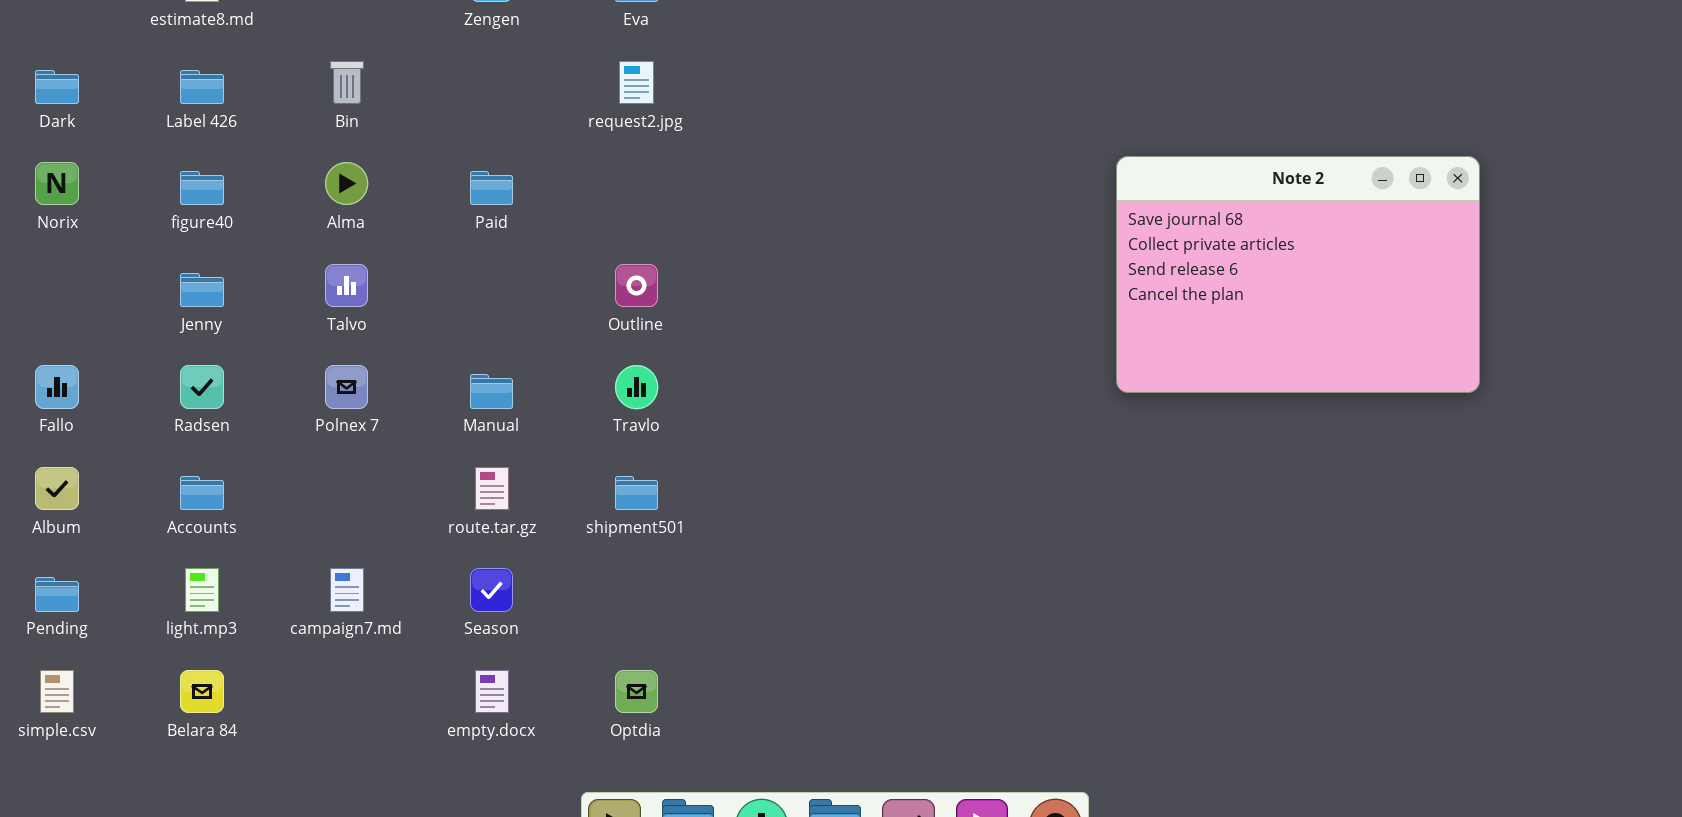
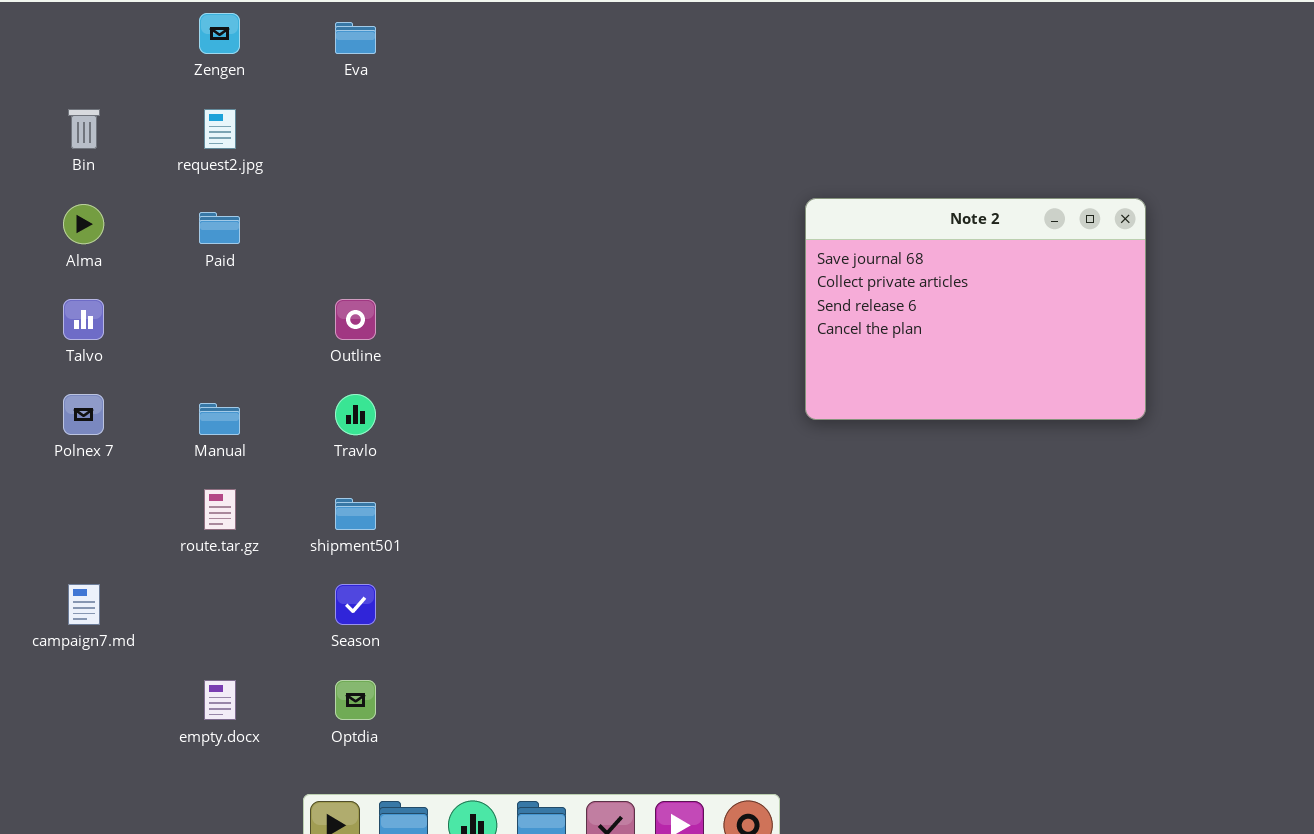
request2.jpg: [619,61,654,104] -> [204,109,236,149], moved
Season: [470,568,513,612] -> [335,584,376,625], moved

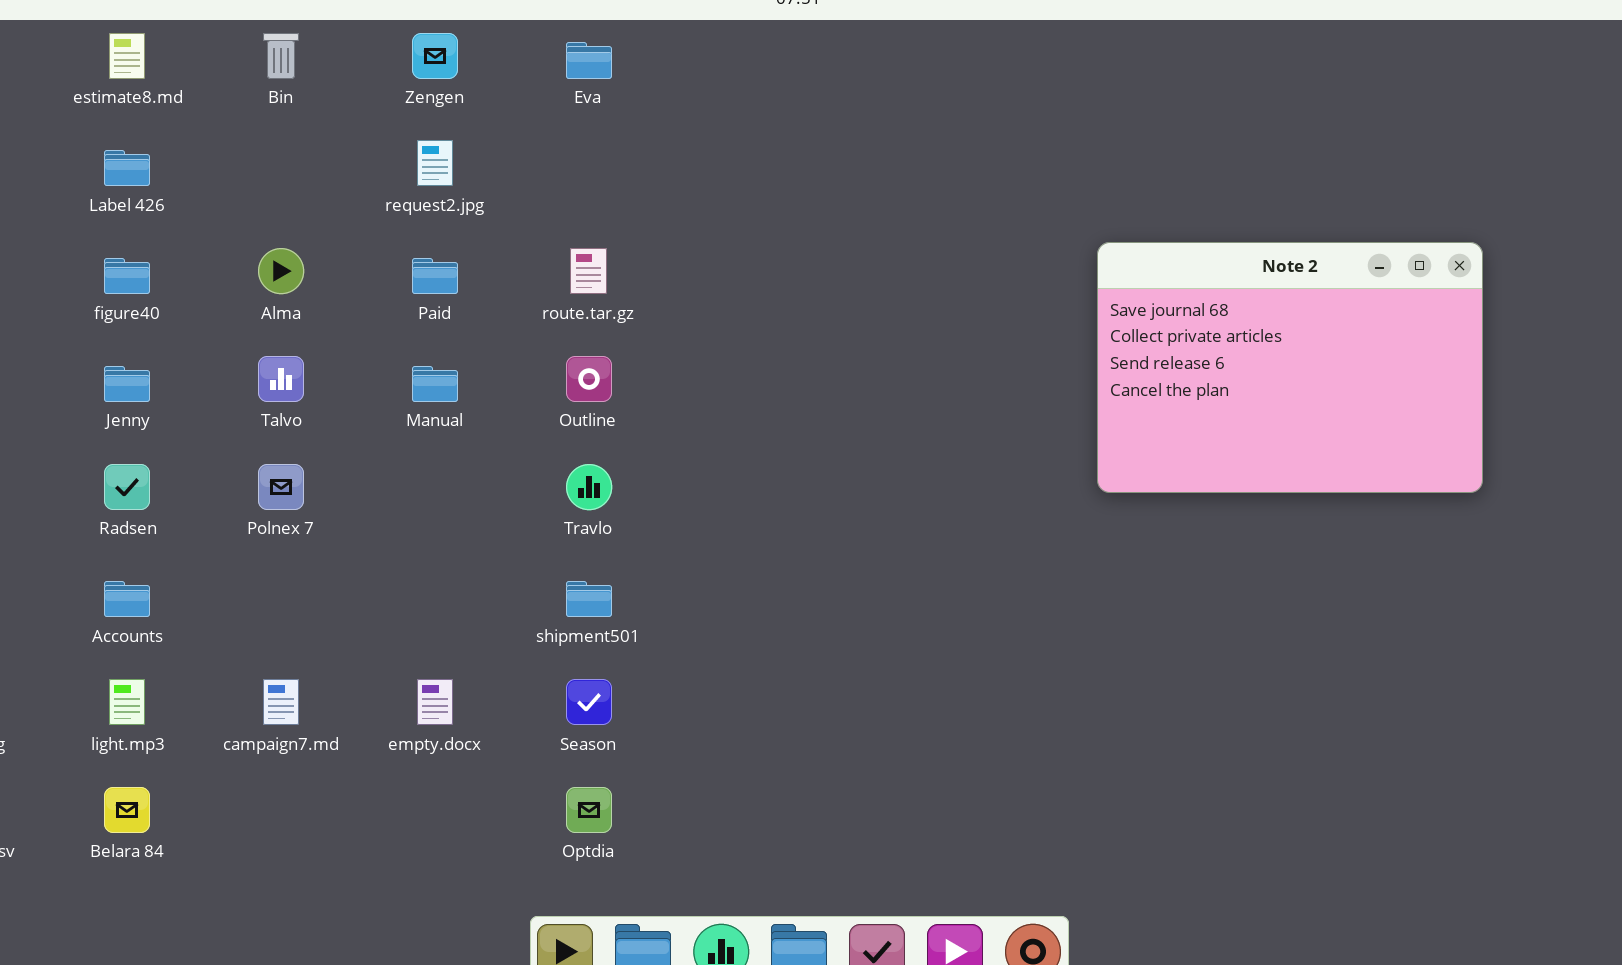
Bin: [68,109,100,149] -> [263,33,299,79], moved
Manual: [199,403,240,435] -> [412,366,458,402], moved
route.tar.gz: [204,489,236,530] -> [570,248,607,294], moved
empty.docx: [204,680,236,720] -> [417,679,453,725], moved

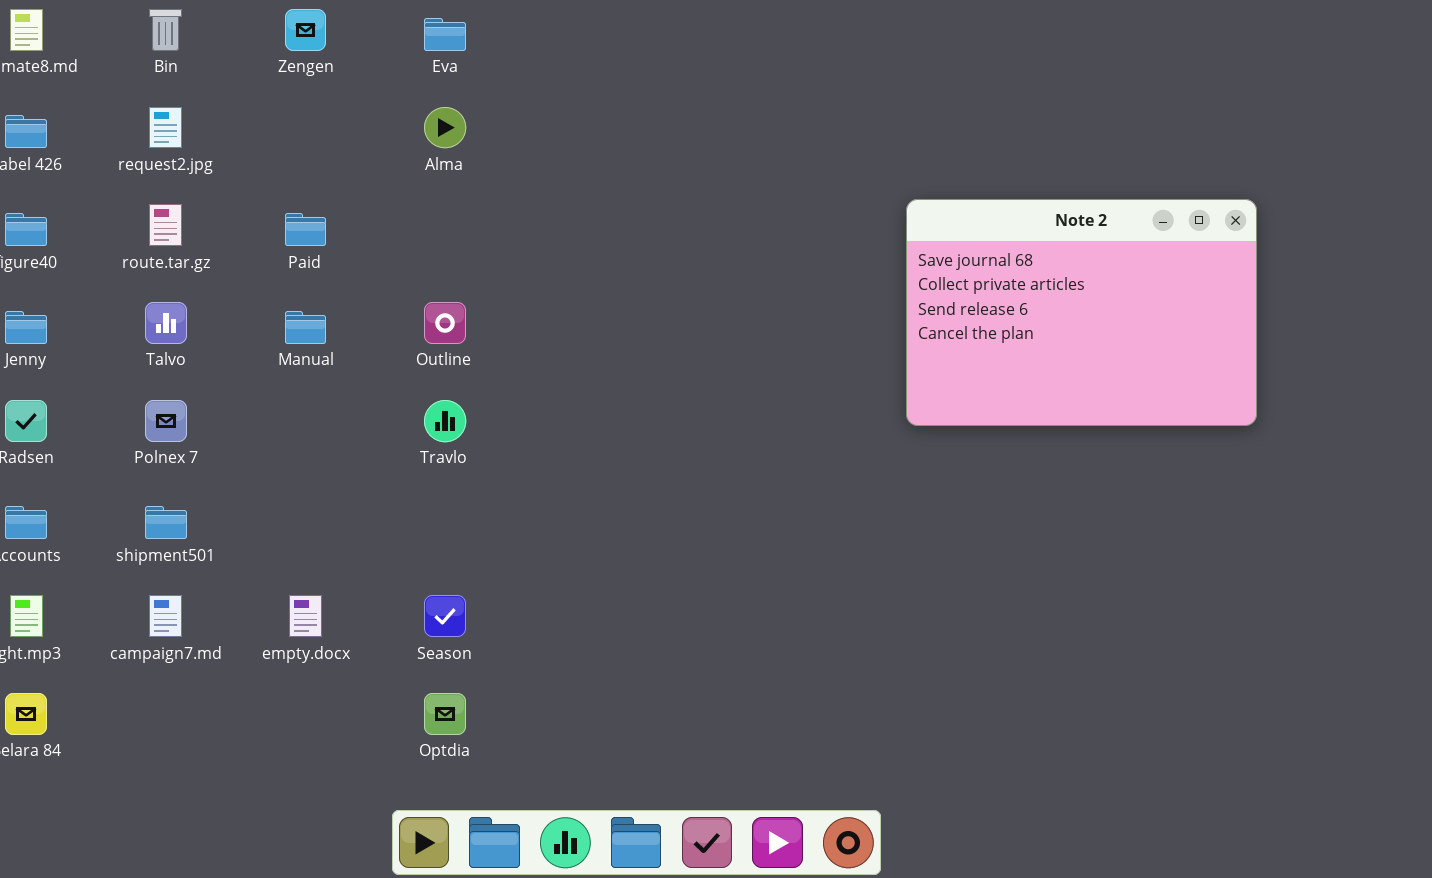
request2.jpg: [417,140,453,186] -> [149,107,182,148], moved
Alma: [258,248,304,294] -> [424,107,466,148], moved
route.tar.gz: [570,248,607,294] -> [149,204,182,246], moved
shipment501: [566,581,612,617] -> [145,506,187,539], moved

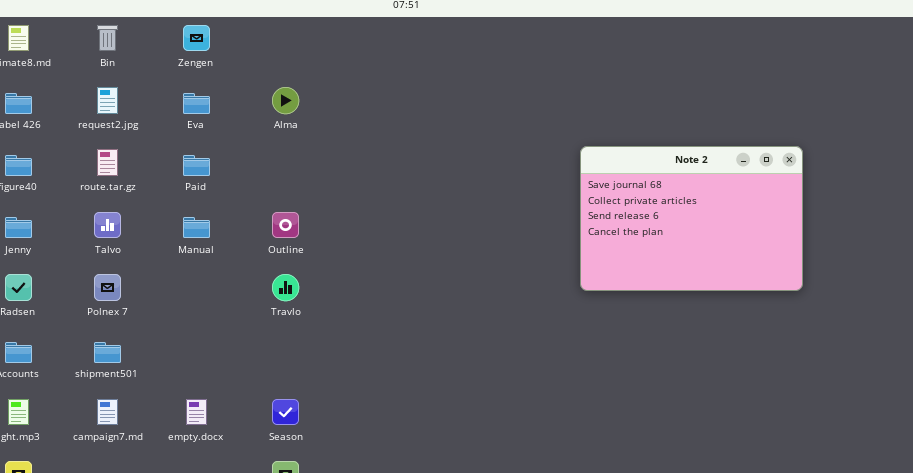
Eva: [424,18,466,51] -> [183,93,210,114], moved

